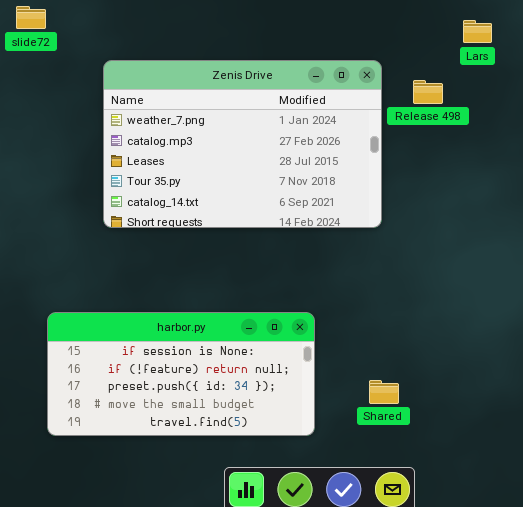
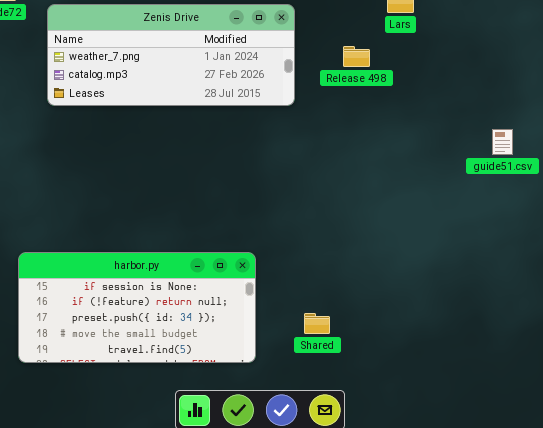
Zenis Drive: [103,60,382,228] -> [47,4,295,106], moved, resized

